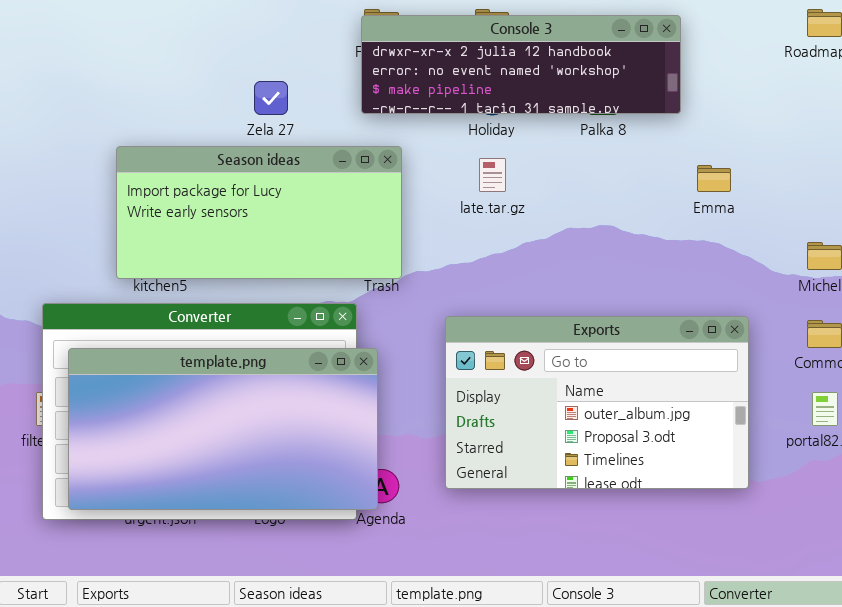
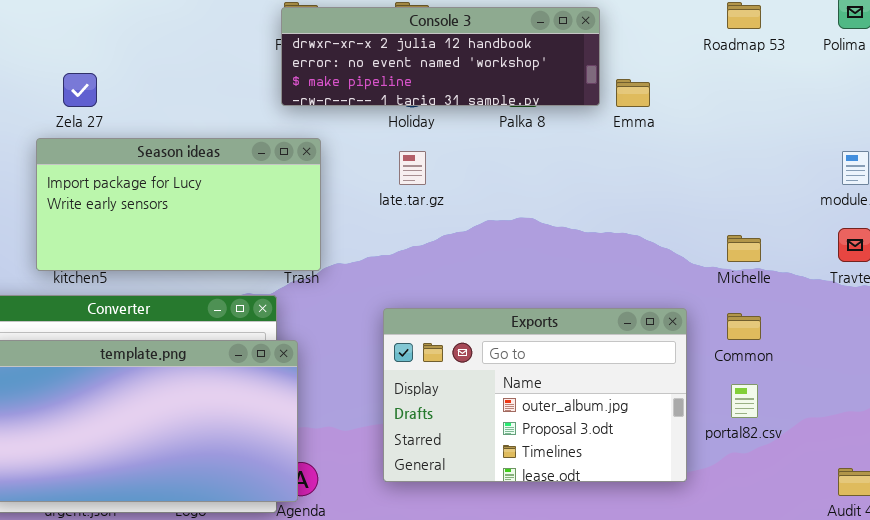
Zela 27: [254,81,288,115] -> [63,73,97,107], moved
Emma: [697,165,731,192] -> [616,79,650,107], moved
Exports: [445,316,749,489] -> [383,308,687,482], moved

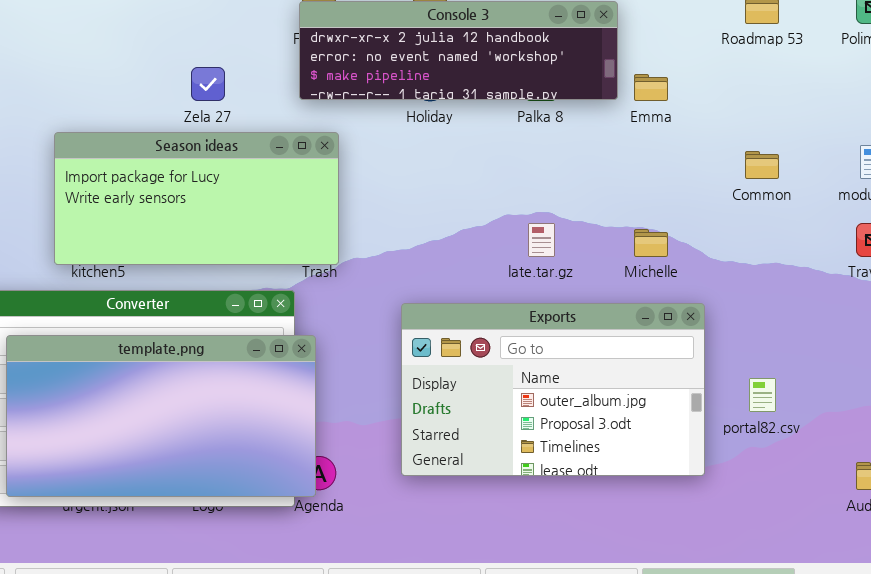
Zela 27: [63,73,97,107] -> [191,67,225,101], moved
late.tar.gz: [399,151,426,185] -> [528,223,555,257], moved
Michelle: [727,235,761,262] -> [634,229,668,257], moved
Common: [727,313,761,340] -> [745,151,779,179], moved

